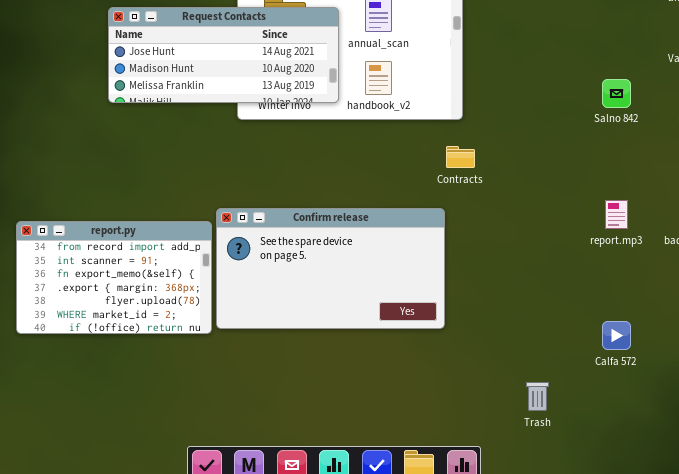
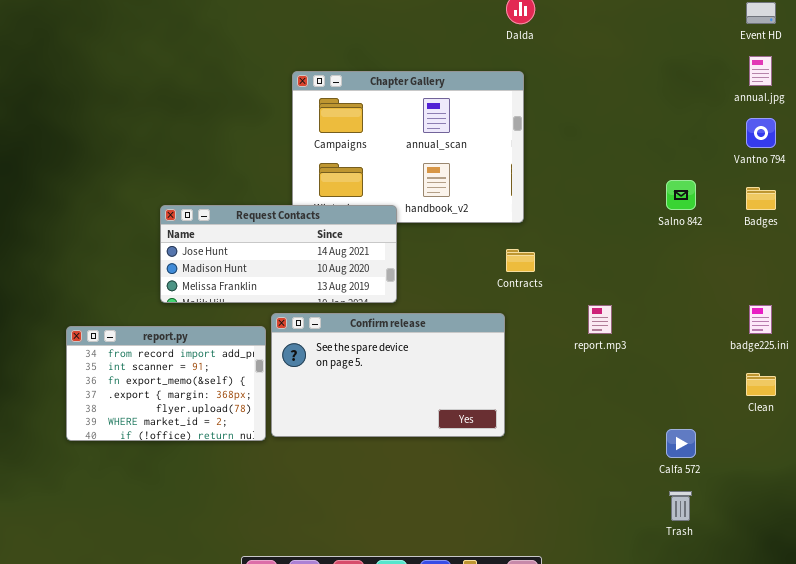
Request Contacts: [108,7,339,103] -> [160,205,397,303], moved
report.mp3: [605,200,628,229] -> [588,305,612,334], moved
Trash: [526,382,549,411] -> [669,491,692,521], moved

